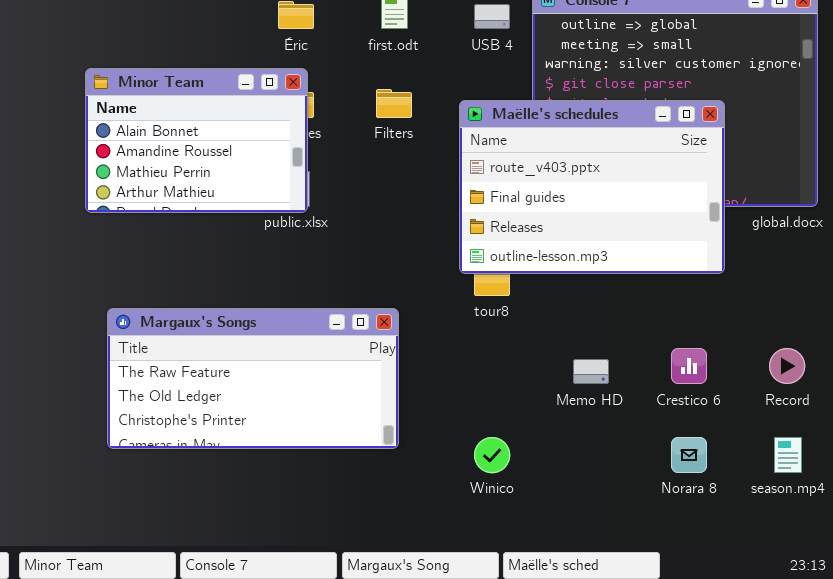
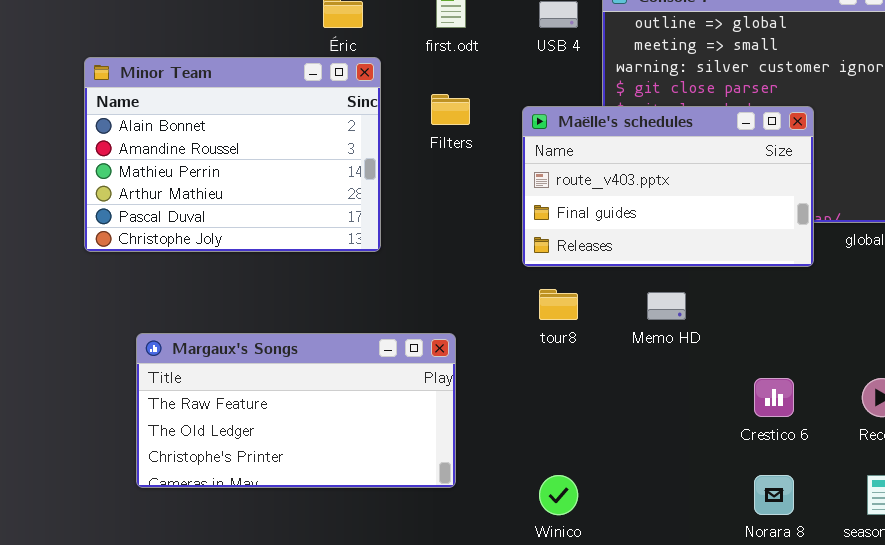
Minor Team: [85,68,308,213] -> [84,57,381,252], moved, resized
Maëlle's schedules: [459,100,725,274] -> [522,106,814,267], resized
Memo HD: [573,359,609,384] -> [647,292,686,320], moved

